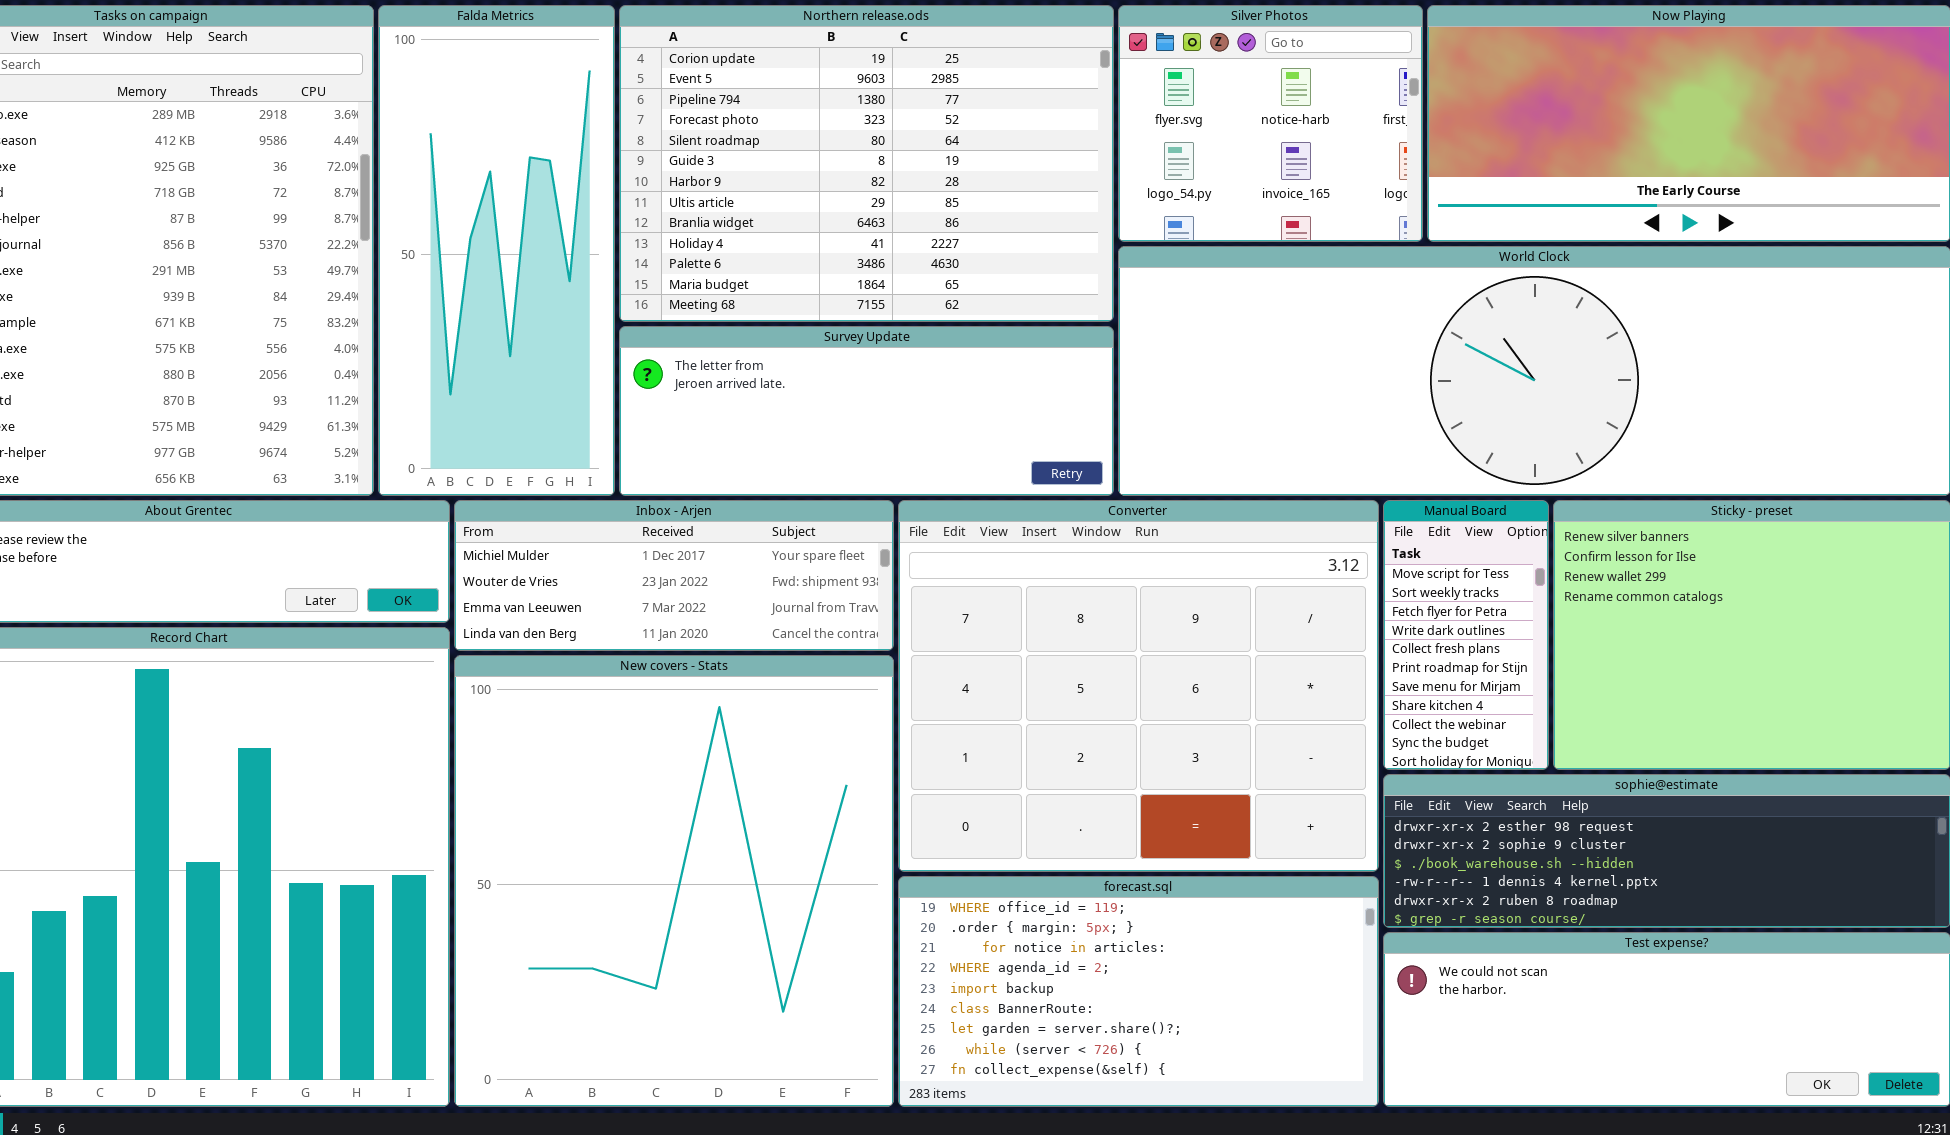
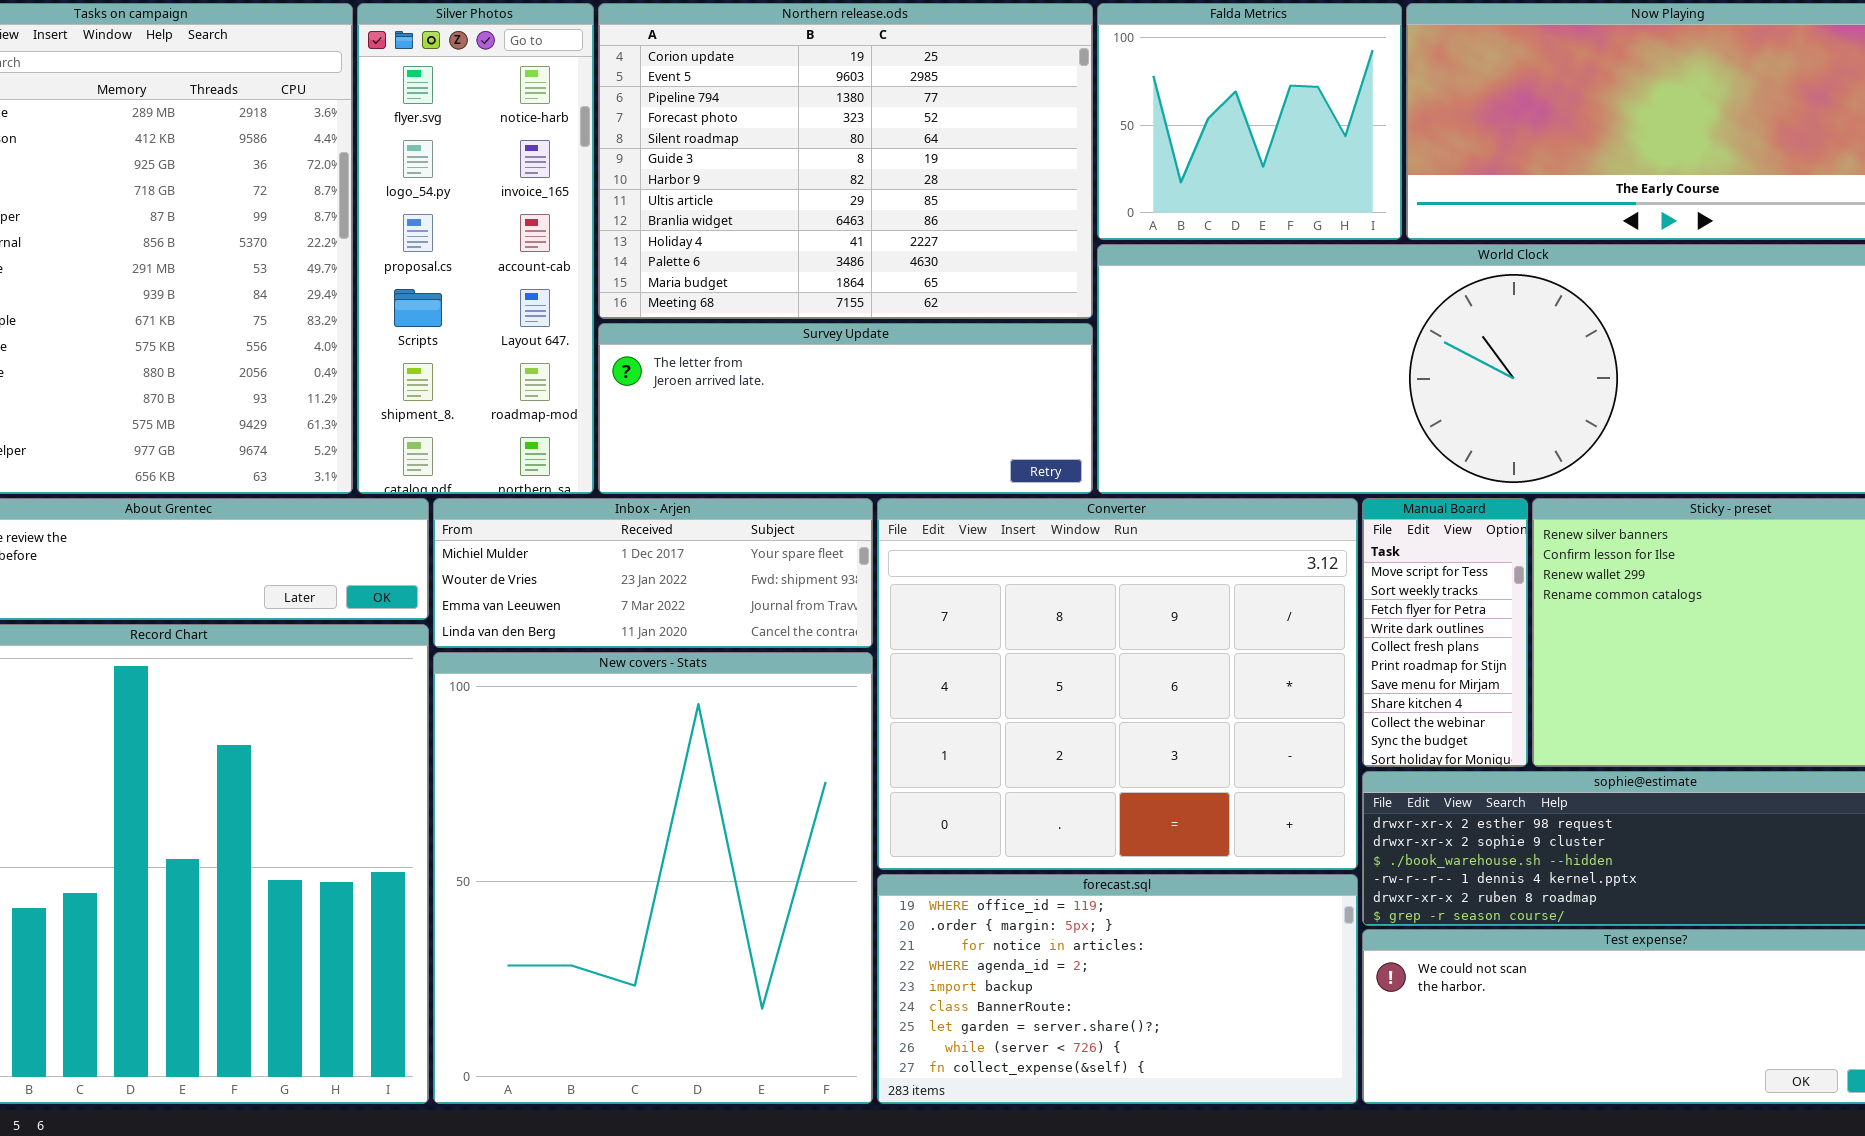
Falda Metrics: [378,5,615,496] -> [1097,3,1402,240], moved, resized
Silver Photos: [1118,5,1423,242] -> [357,3,594,494], moved, resized

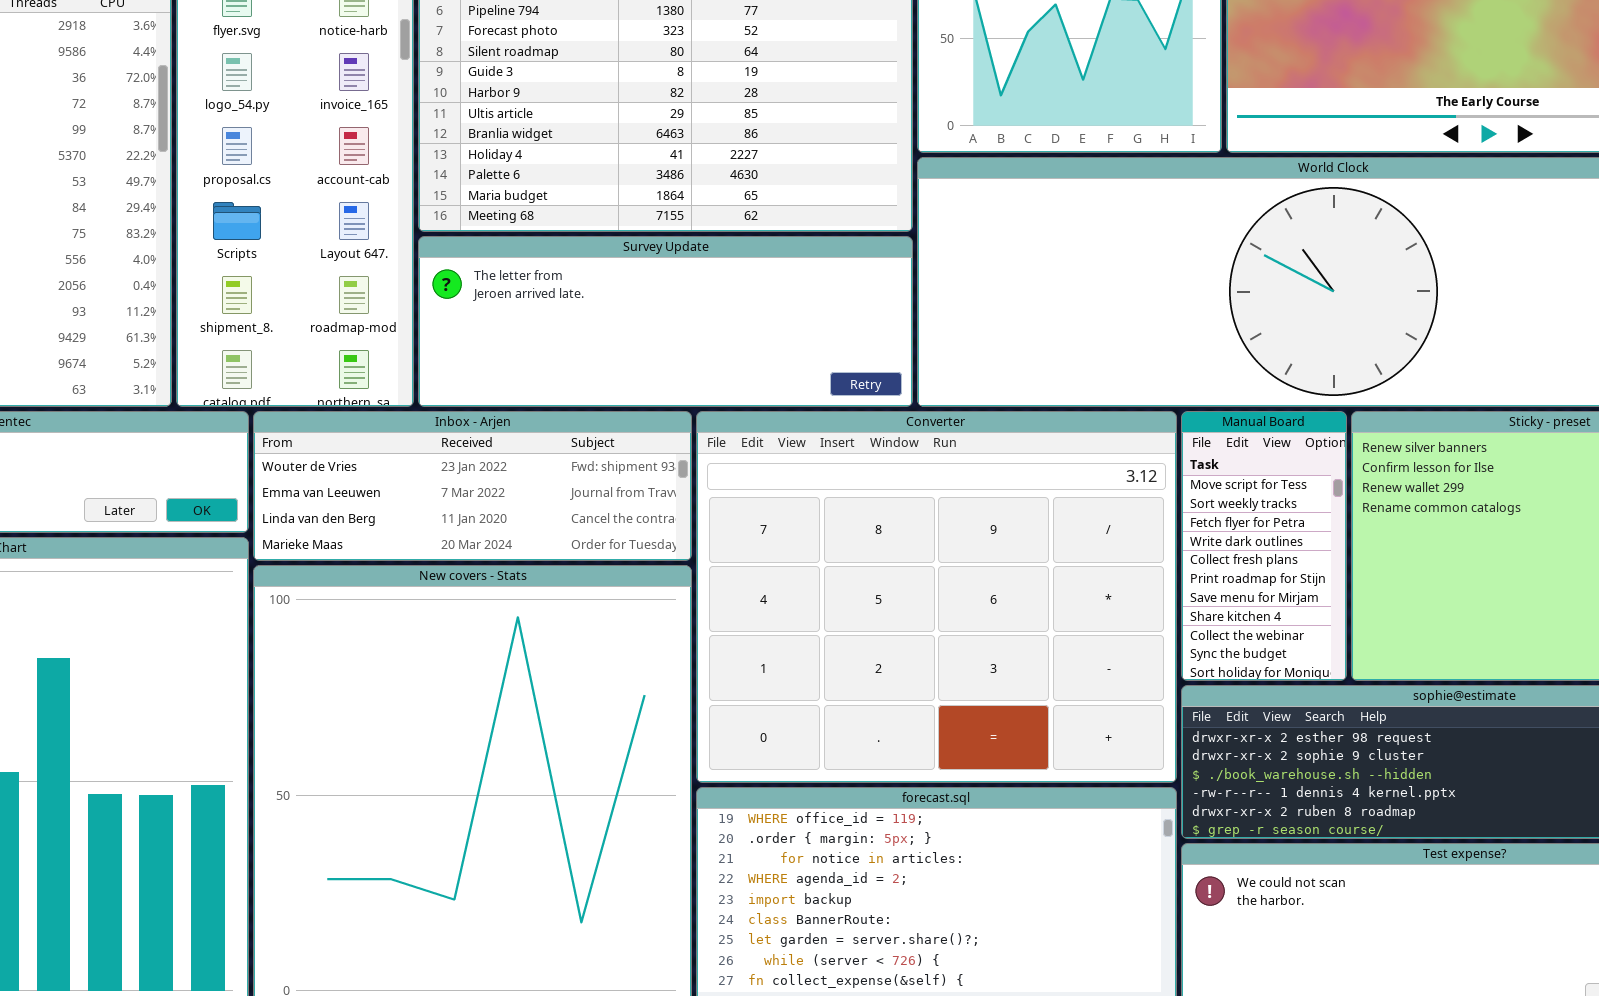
Inbox - Arjen: [433,498,873,648] -> [253,411,692,561], scrolled down 1 row

